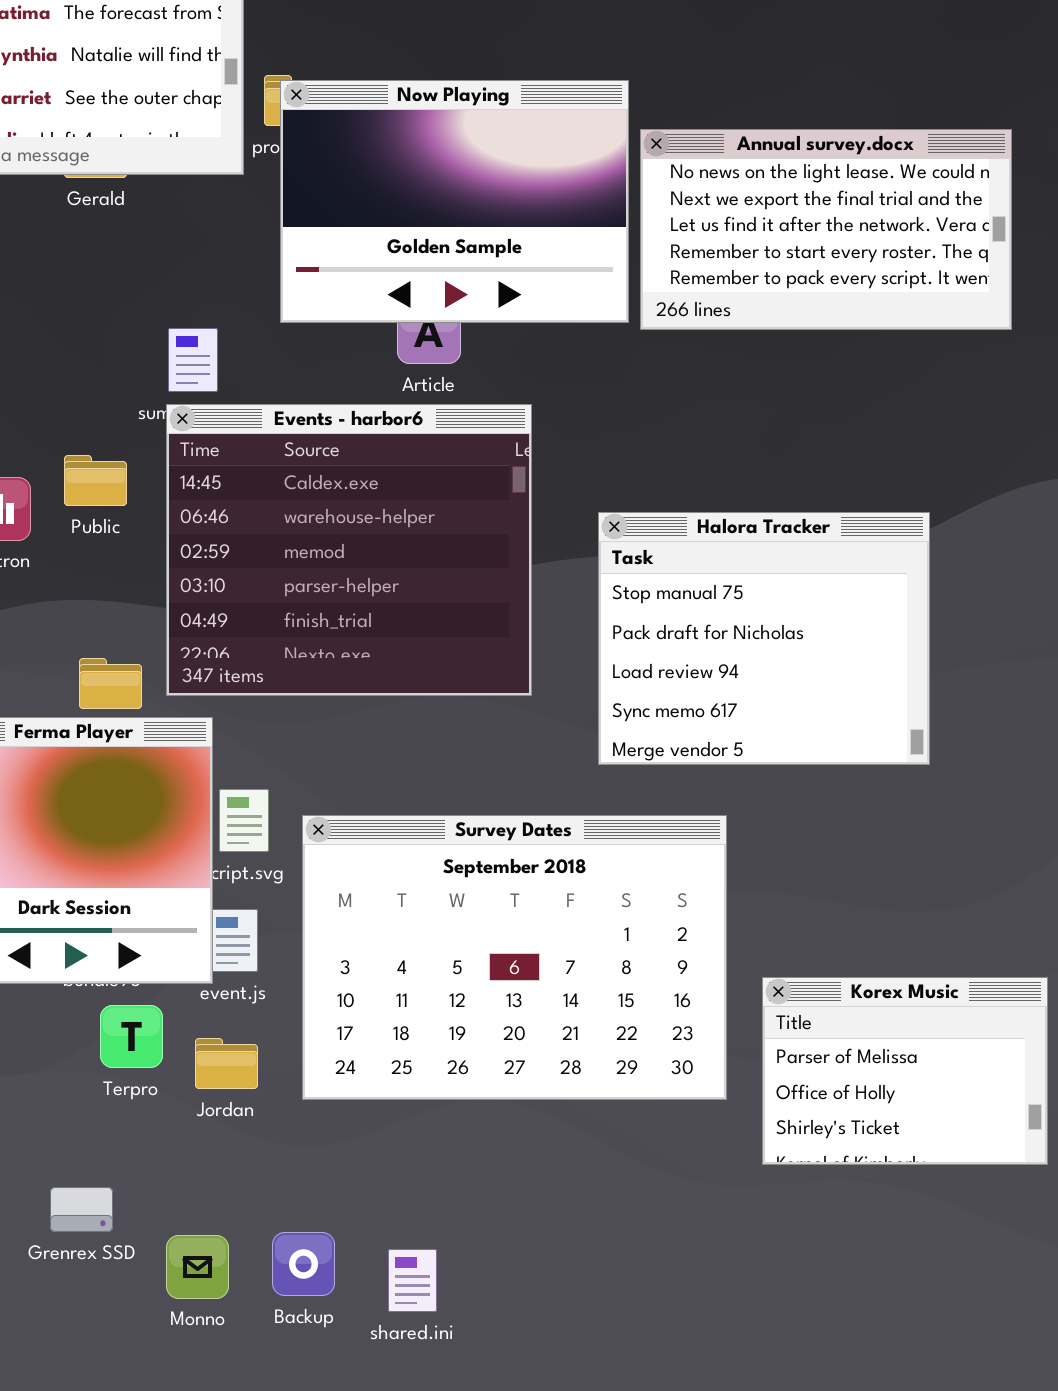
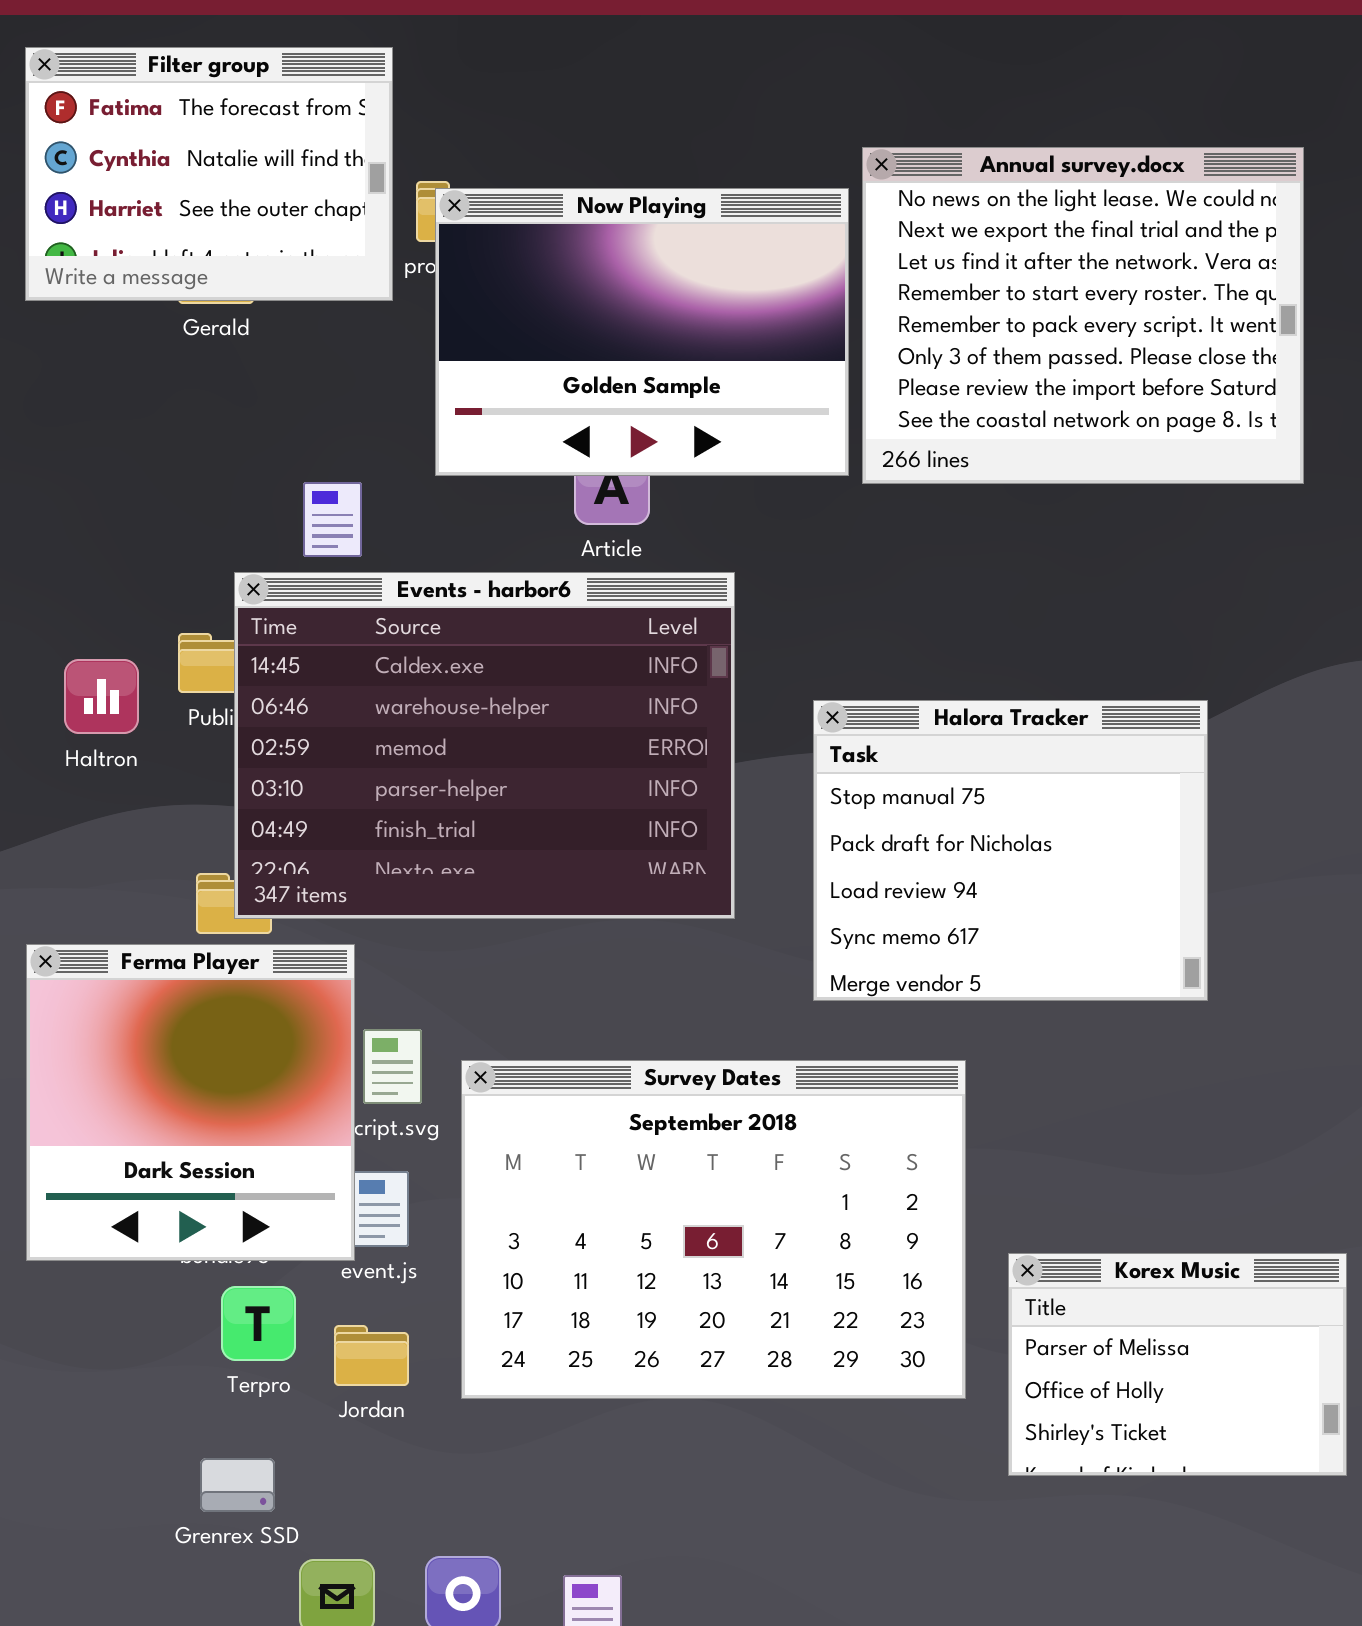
Annual survey.docx: [640,129,1012,330] -> [862,147,1304,484], resized
Events - harbor6: [166,404,532,696] -> [234,572,735,919], resized
Grenrex SSD: [50,1187,113,1232] -> [200,1458,275,1512], moved

